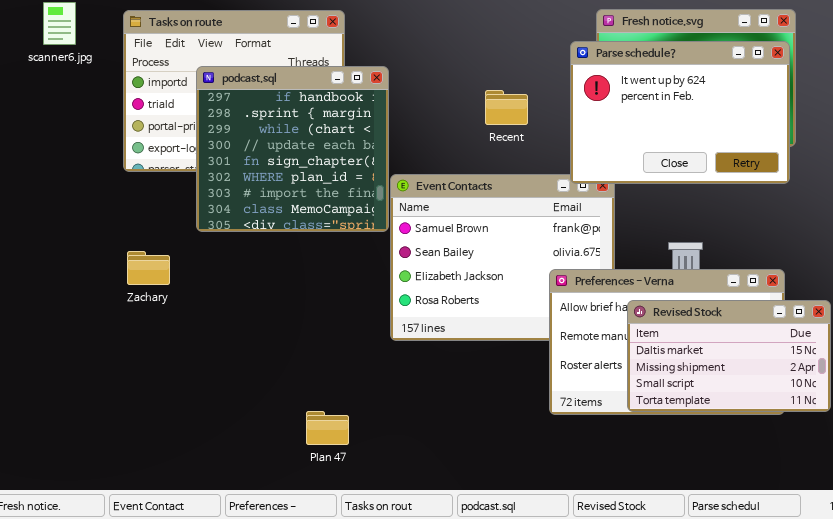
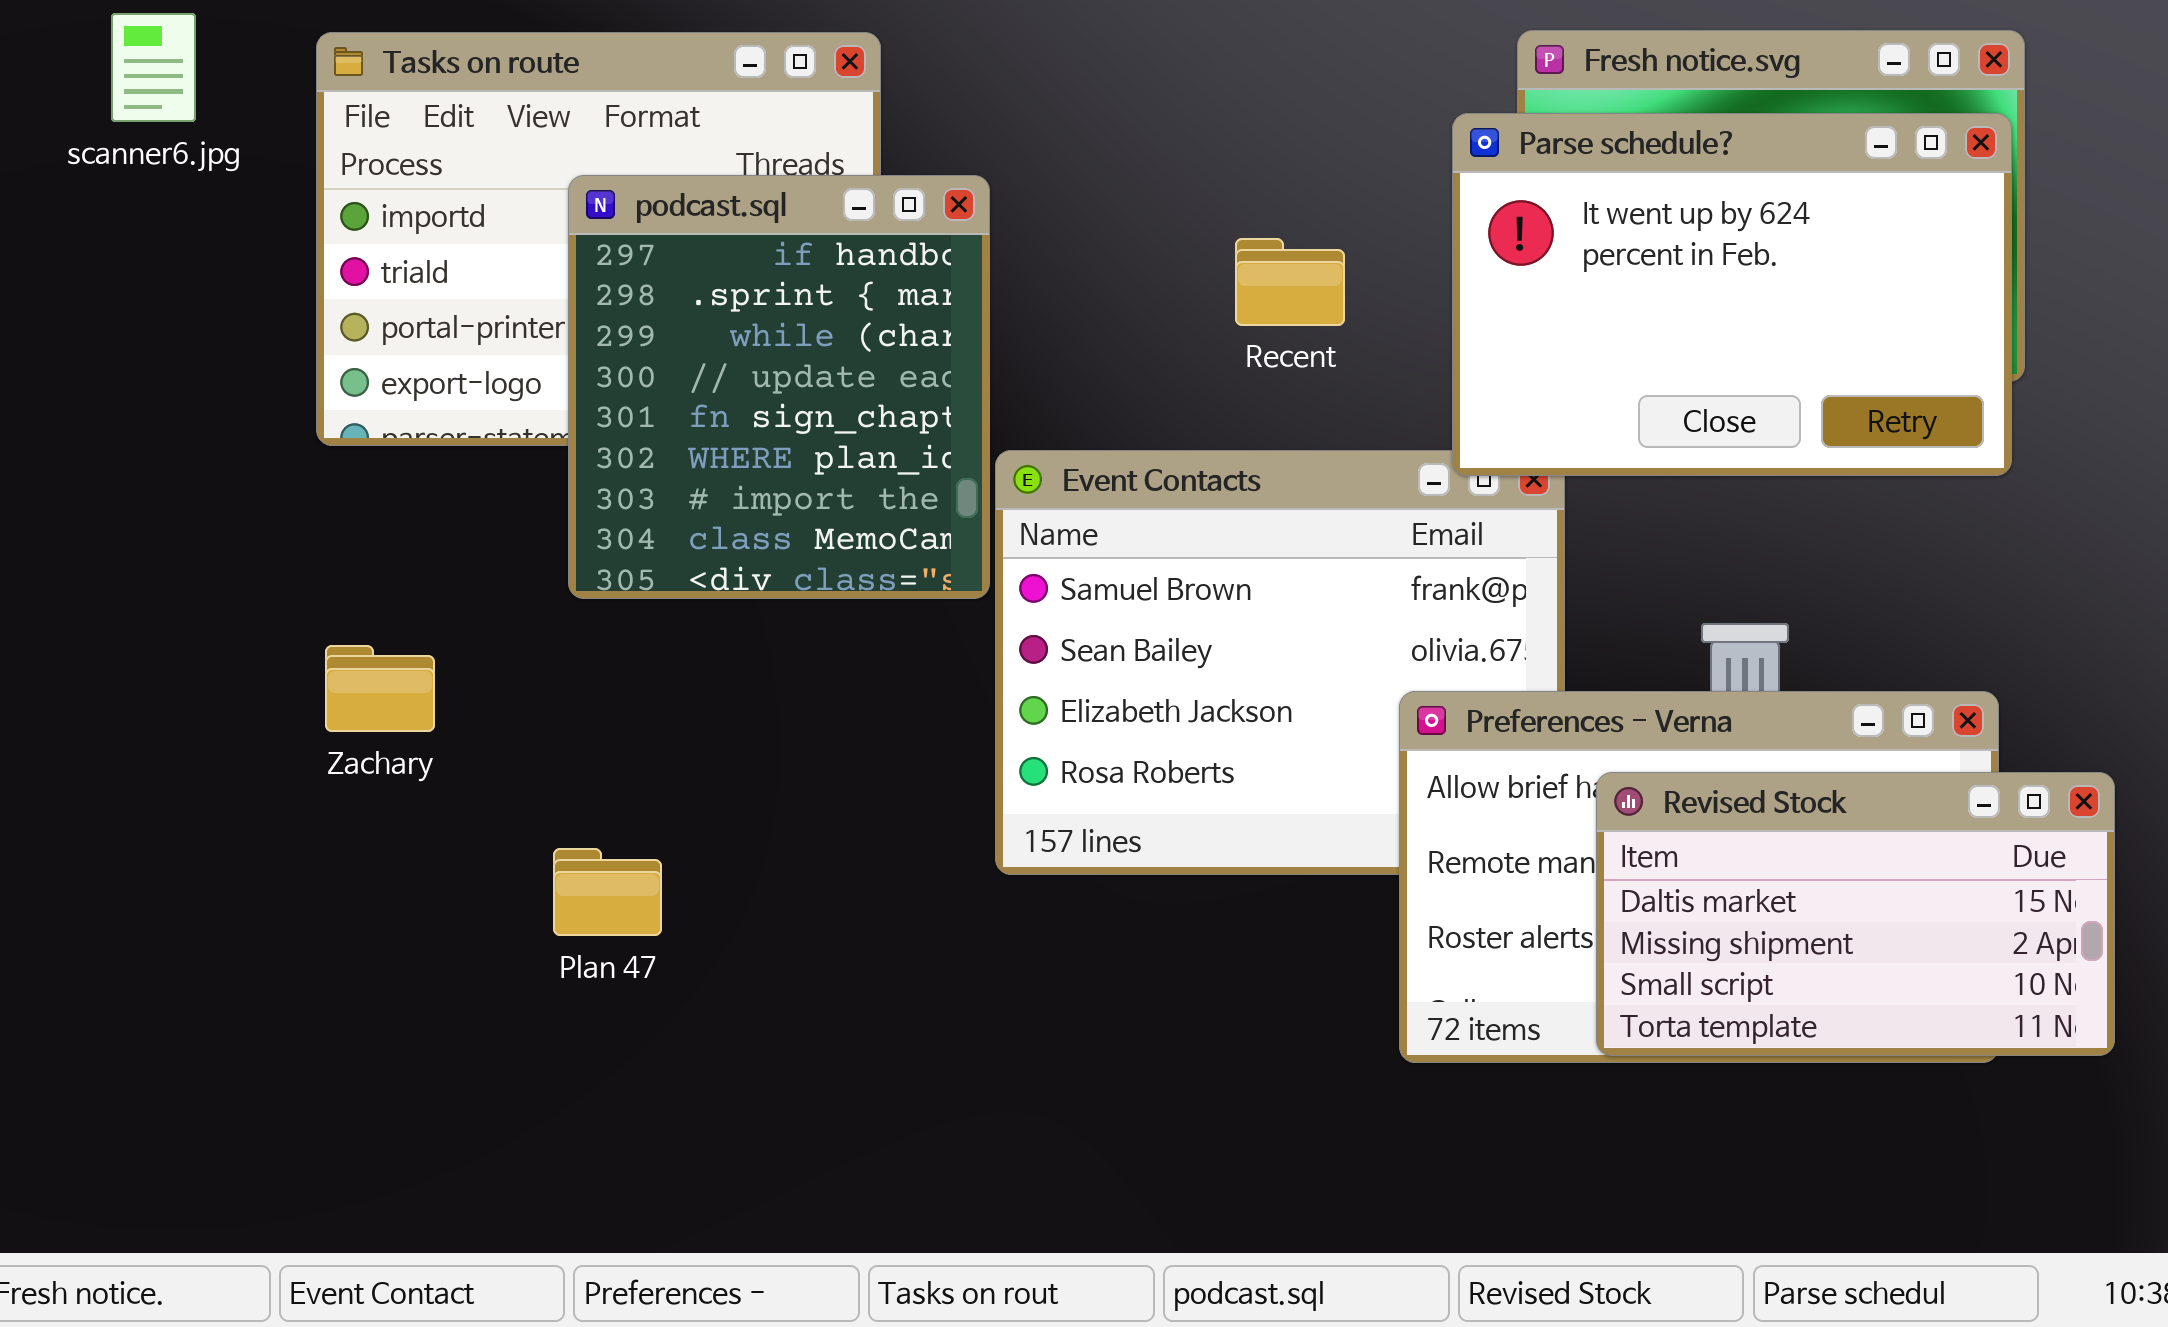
podcast.sql: [196,66,389,232] -> [568,175,990,599], resized
Plan 47: [306,411,349,445] -> [553,848,662,936], moved

